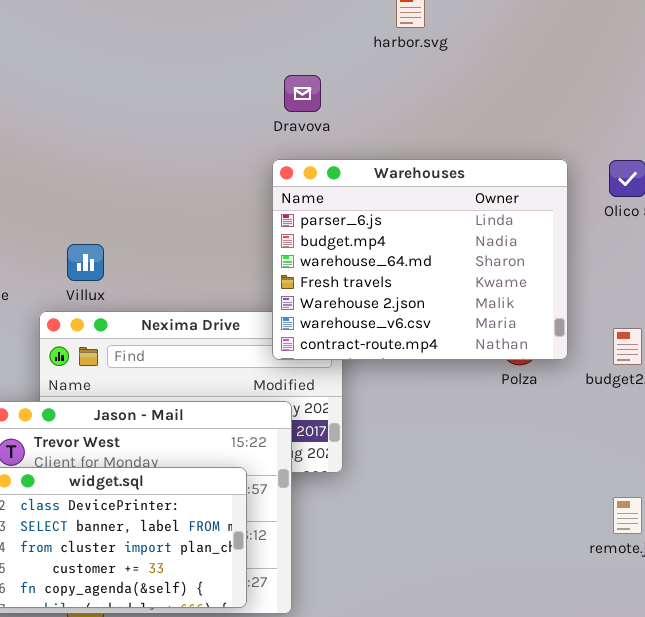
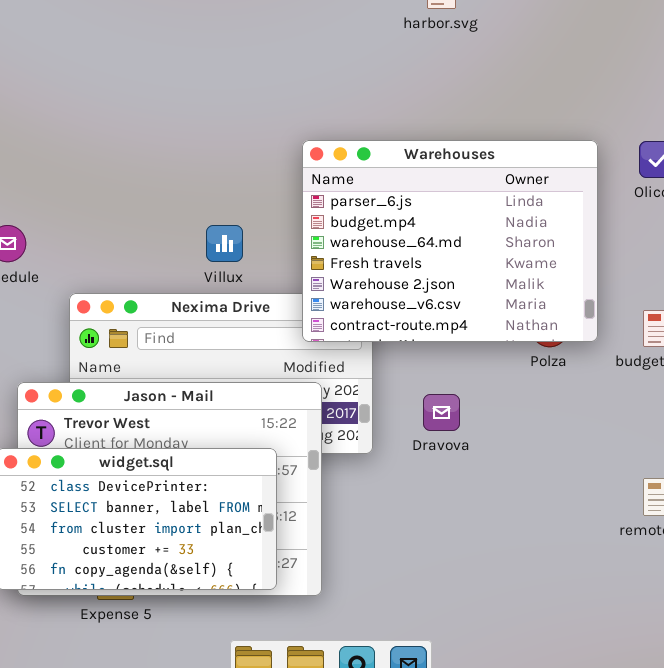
Dravova: [284,75,321,112] -> [423,394,460,431], moved
Villux: [67,244,104,281] -> [206,225,243,262], moved

